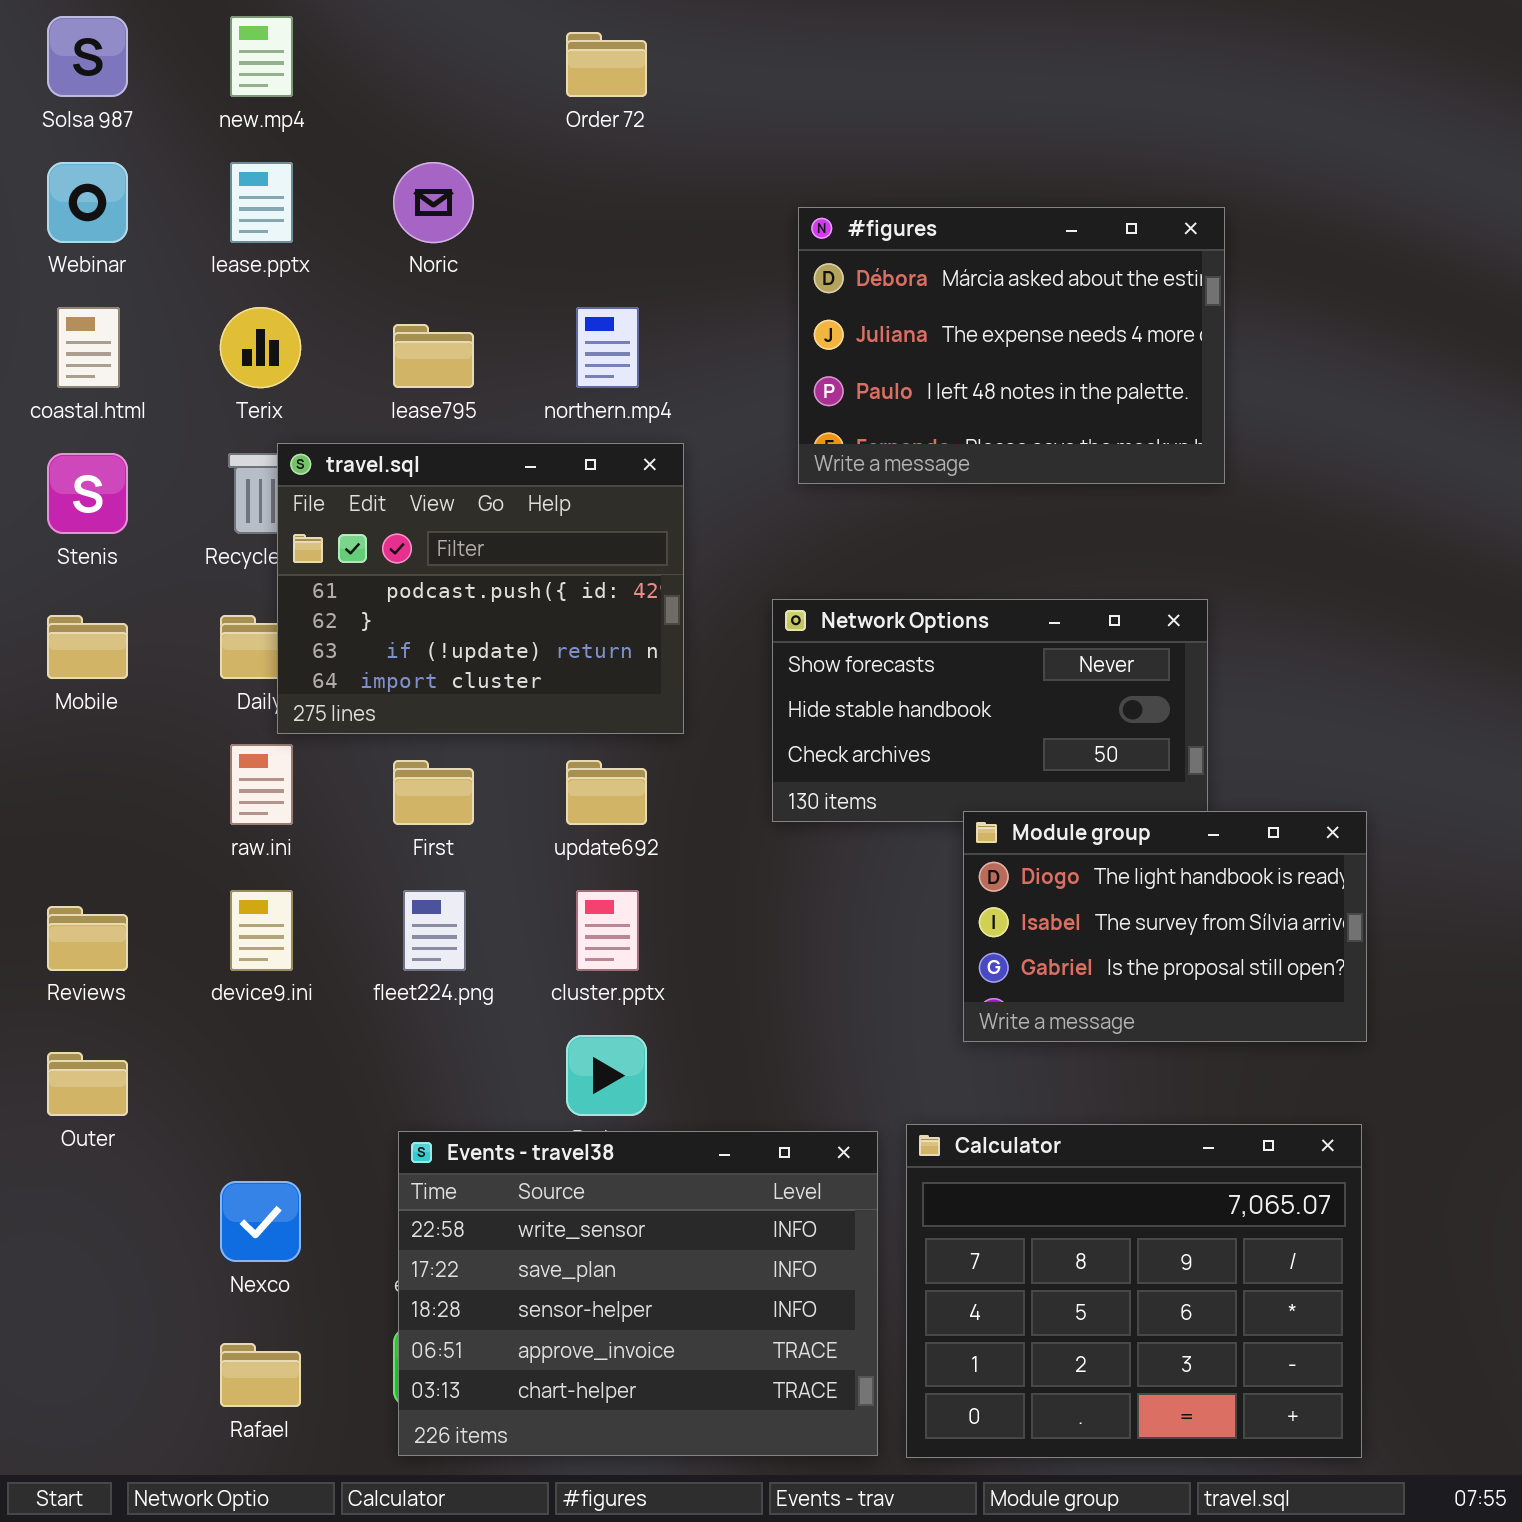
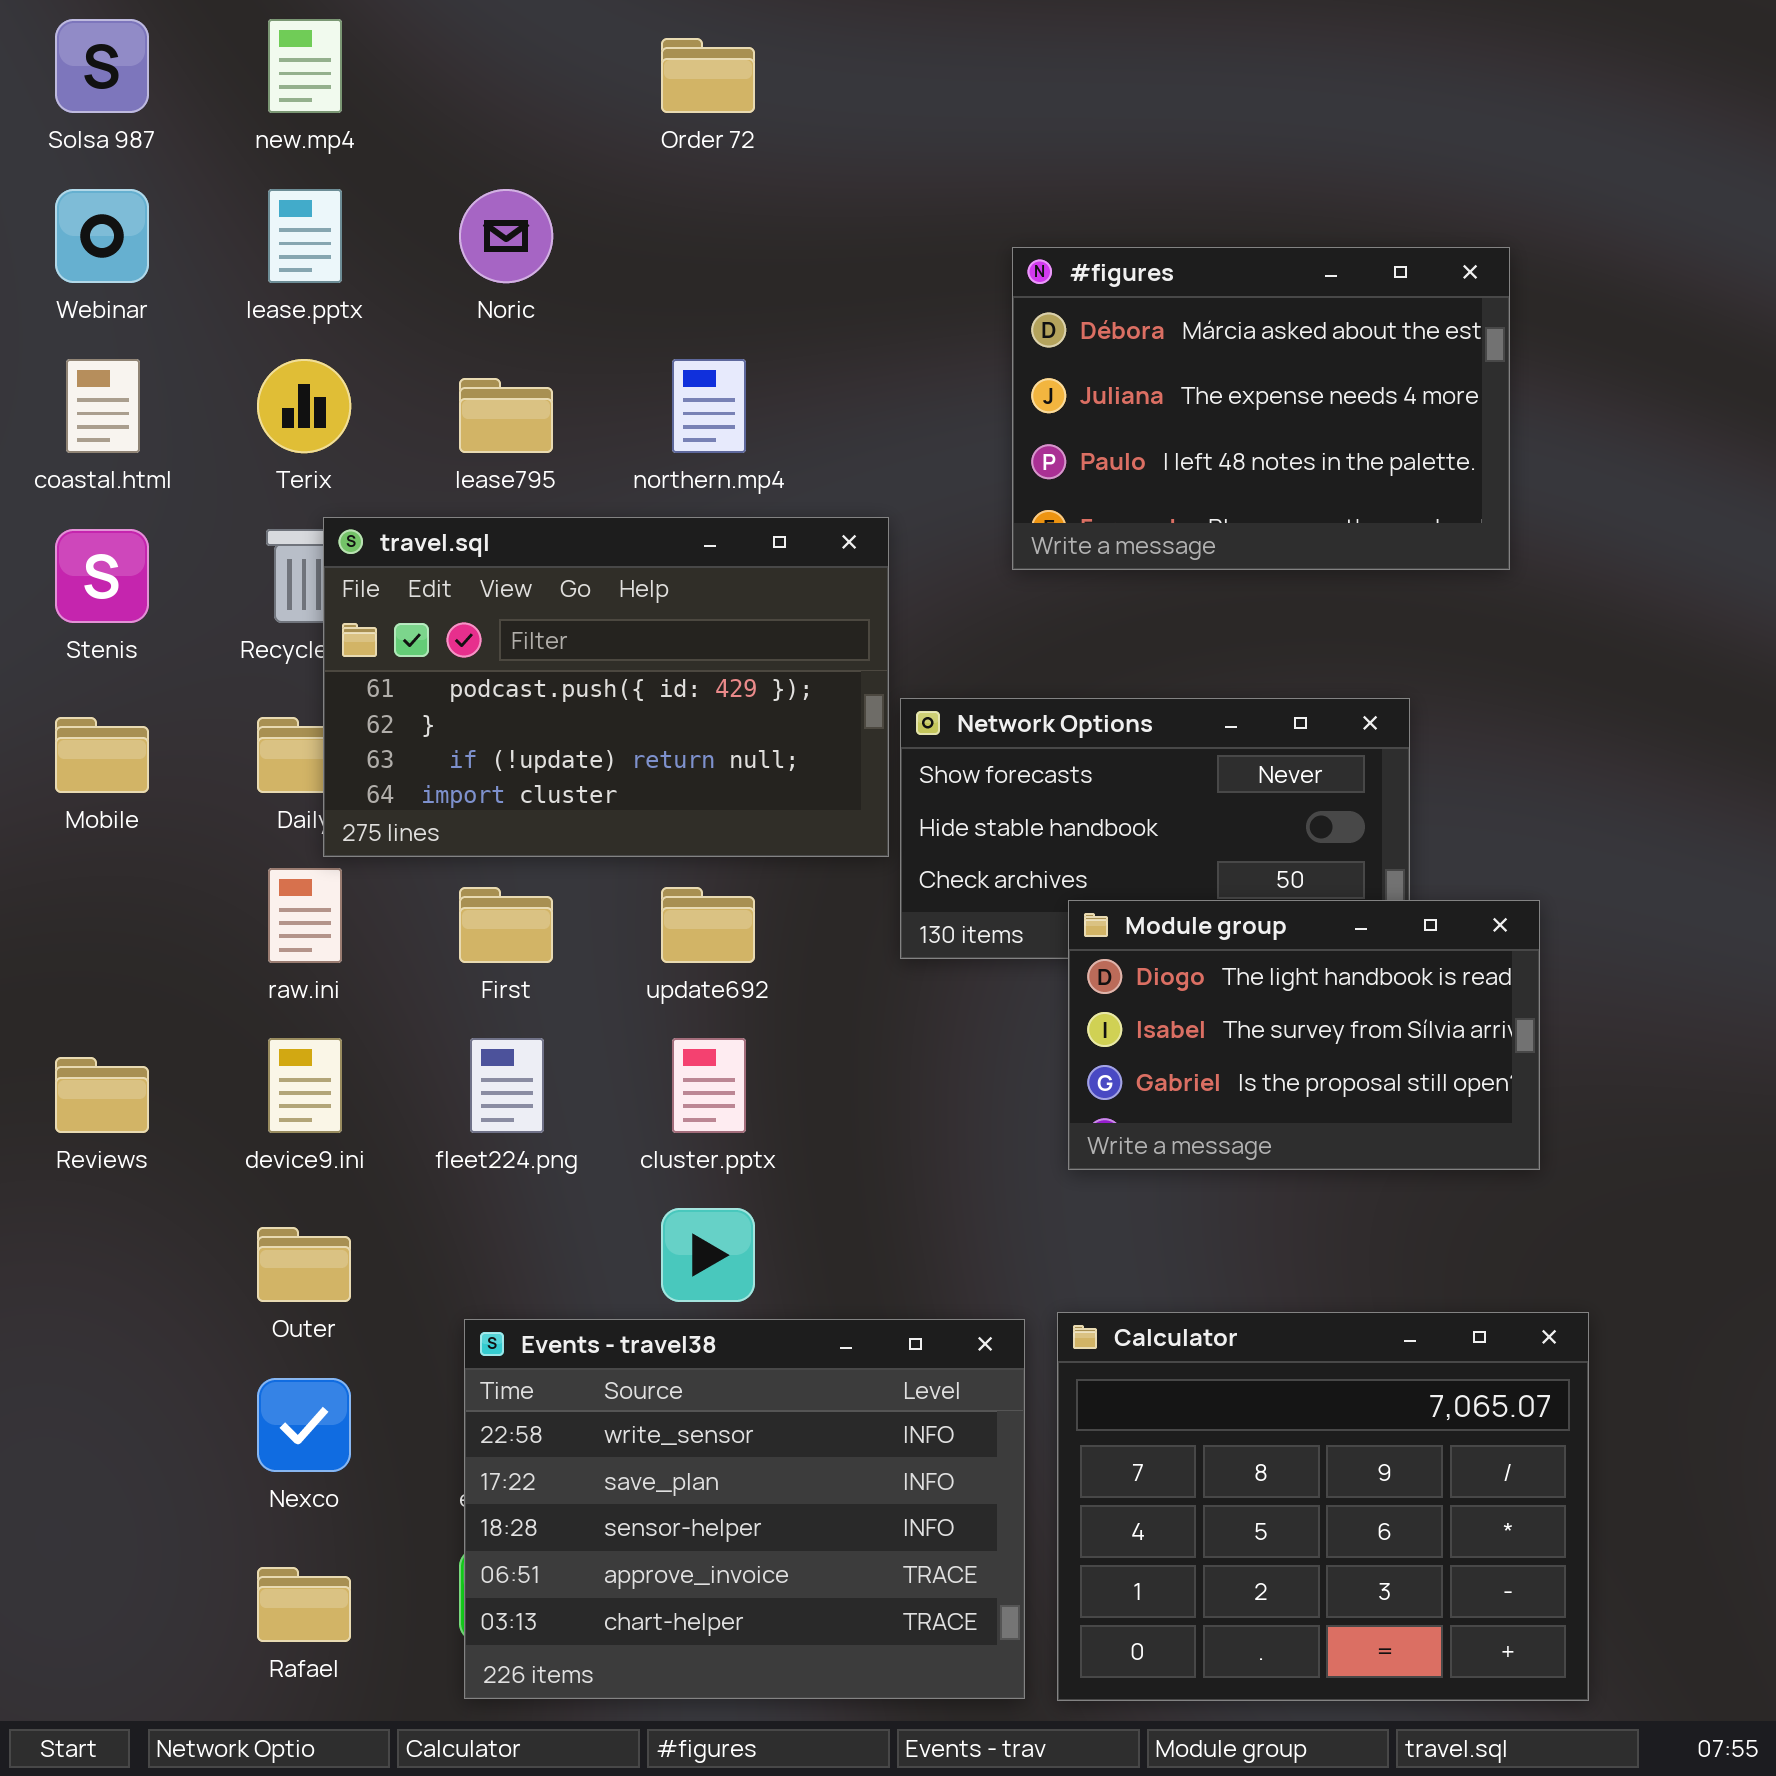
#figures: [798,207,1225,484] -> [1012,247,1510,570], moved
travel.sql: [277,443,684,734] -> [323,517,889,857], resized
Module group: [963,811,1367,1042] -> [1068,900,1540,1170], moved
Outer: [47,1052,128,1116] -> [257,1227,351,1302], moved

